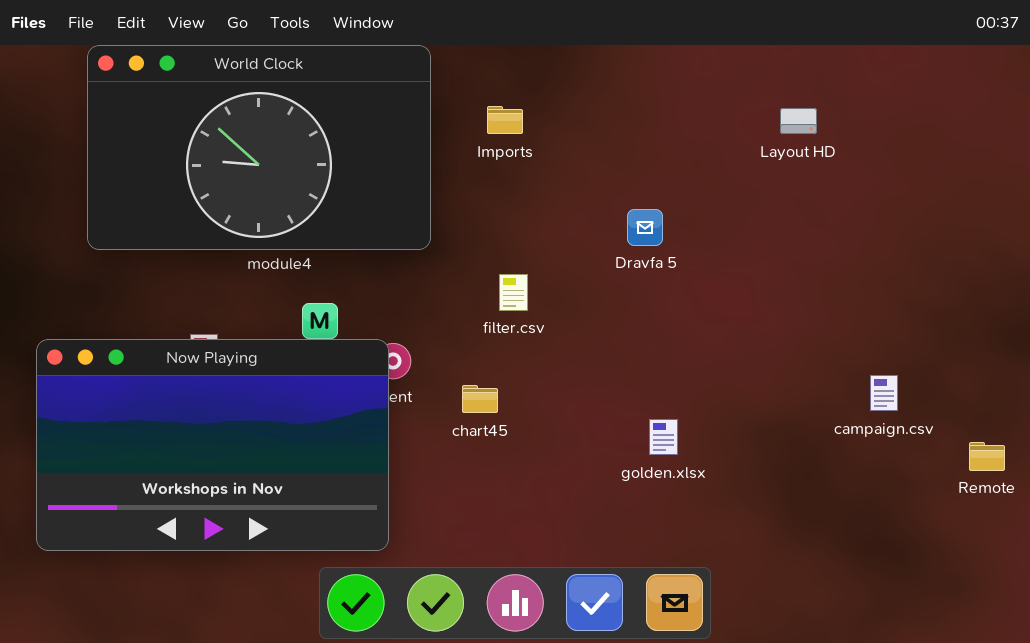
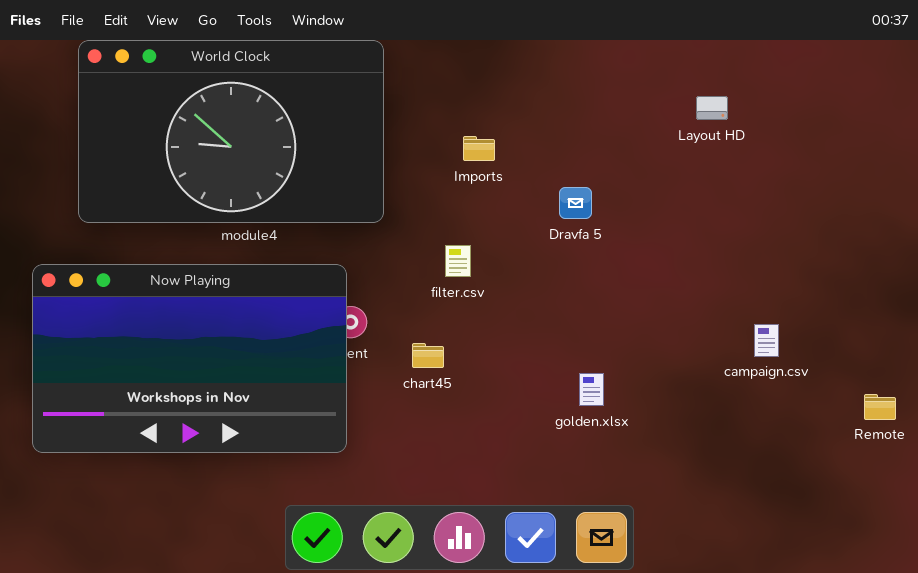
Imports: [487,106,523,134] -> [463,136,495,161], moved
Now Playing: [36,339,389,551] -> [32,264,347,453], moved
campaign.csv: [870,375,898,411] -> [754,324,779,357], moved

